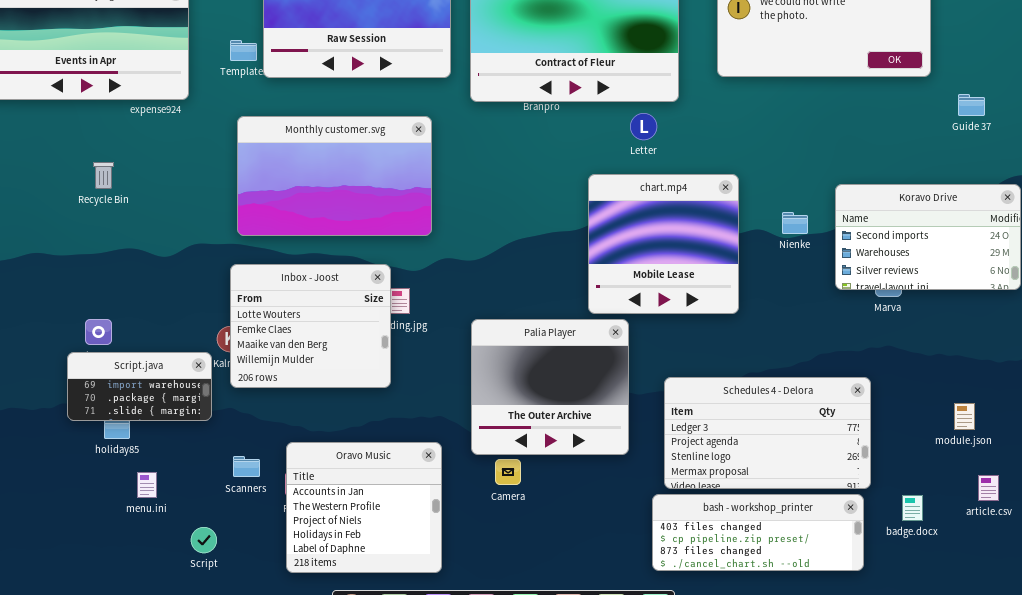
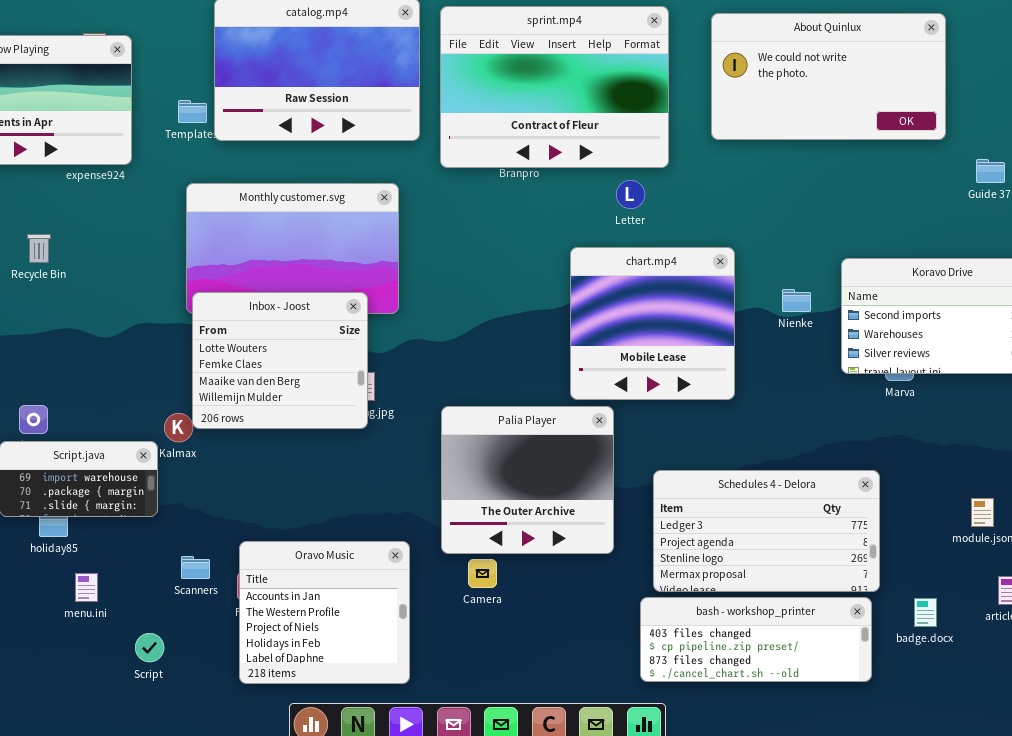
Inbox - Joost: [230,264,391,388] -> [192,292,368,429], moved

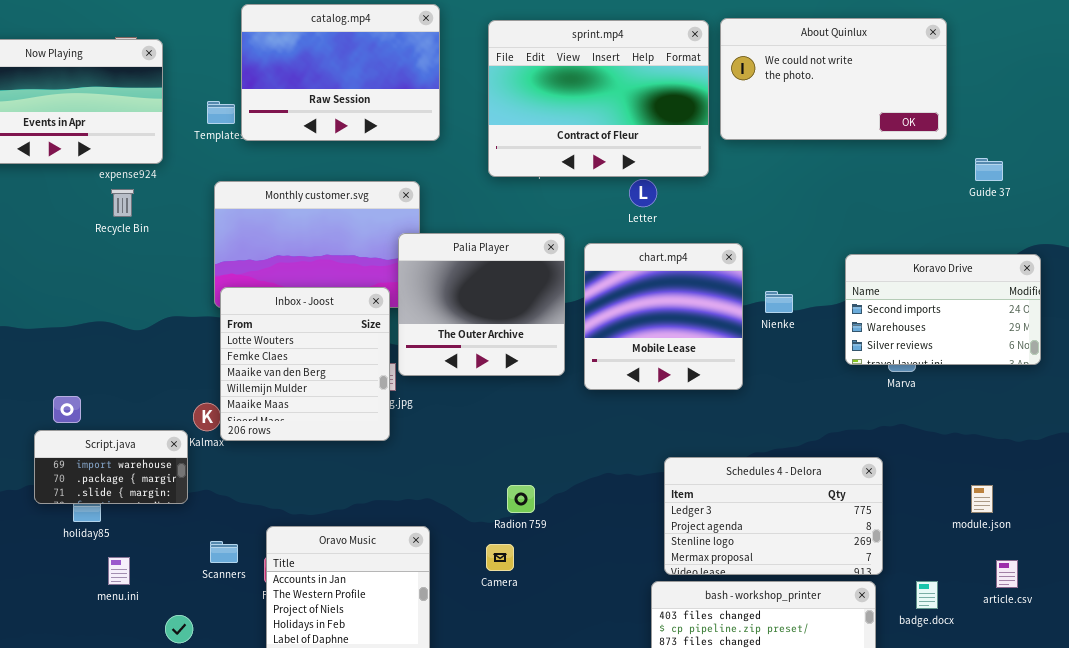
sprint.mp4: [440,6,669,168] -> [488,20,709,177], moved
Recycle Bin: [27,234,51,263] -> [111,189,134,217], moved
Nienke: [782,289,811,312] -> [765,291,793,313], moved
Inbox - Joost: [192,292,368,429] -> [220,287,390,441], resized
Palia Player: [441,406,614,554] -> [398,233,565,376], moved

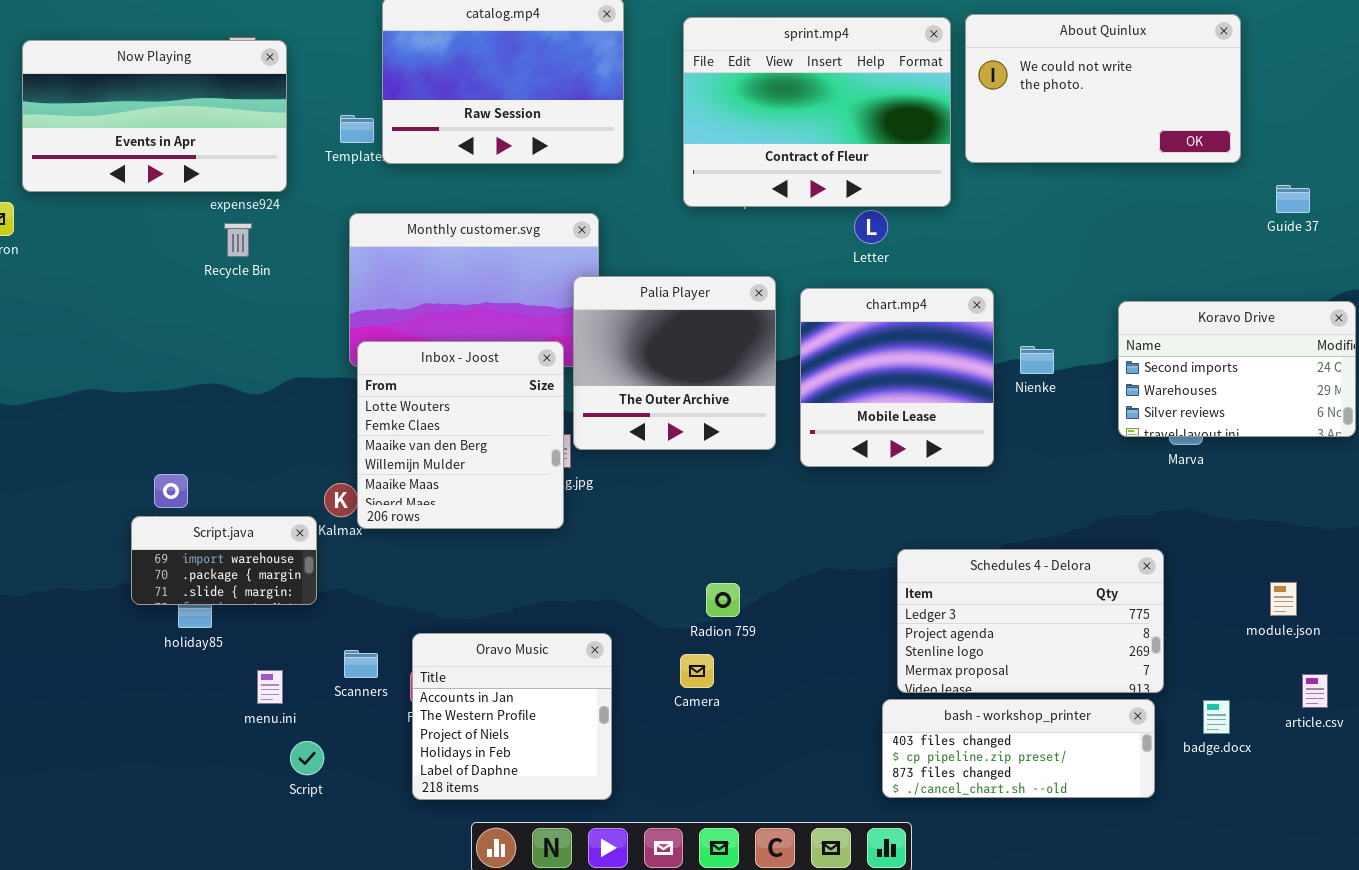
menu.ini: [108,557,130,585] -> [257,670,283,704], moved

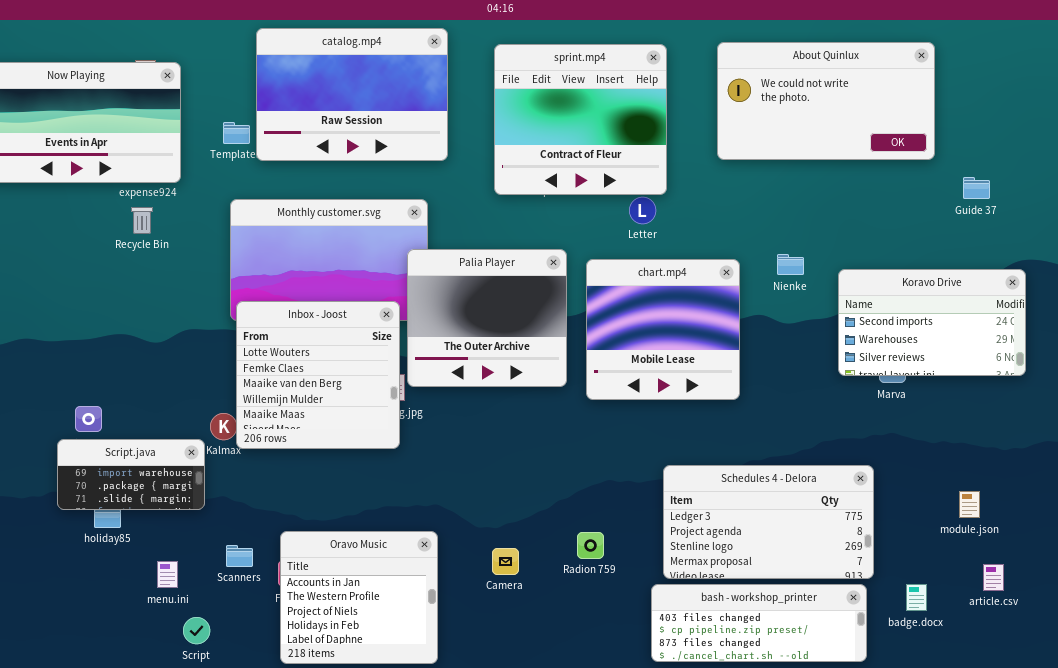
sprint.mp4: [683,17,951,207] -> [494,44,667,195], resized
Nienke: [1020,346,1054,374] -> [777,254,804,275], moved
Radion 759: [706,583,740,617] -> [577,532,604,559], moved

